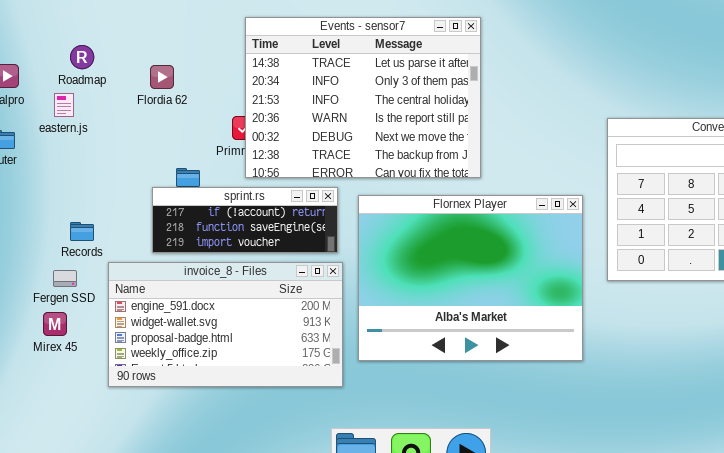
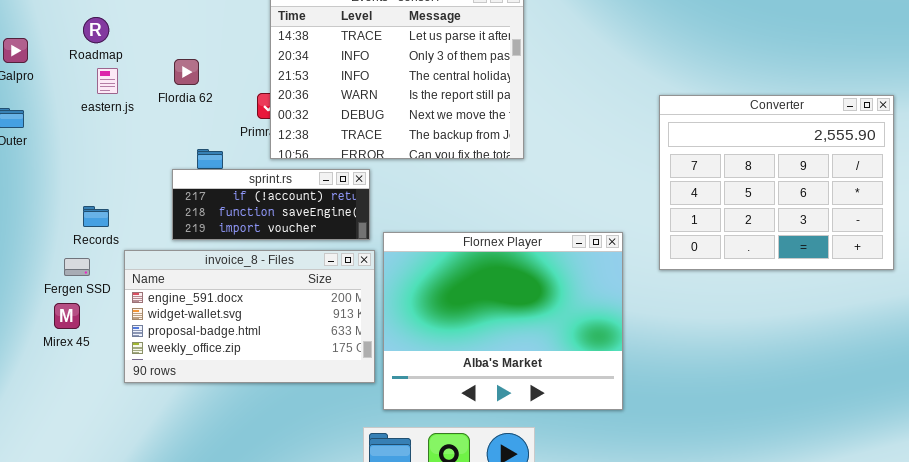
Flordia 62: [150,65,174,89] -> [174,59,199,85], moved
eastern.js: [54,93,74,117] -> [97,68,118,94], moved
Flornex Player: [358,195,583,361] -> [383,232,623,410], moved

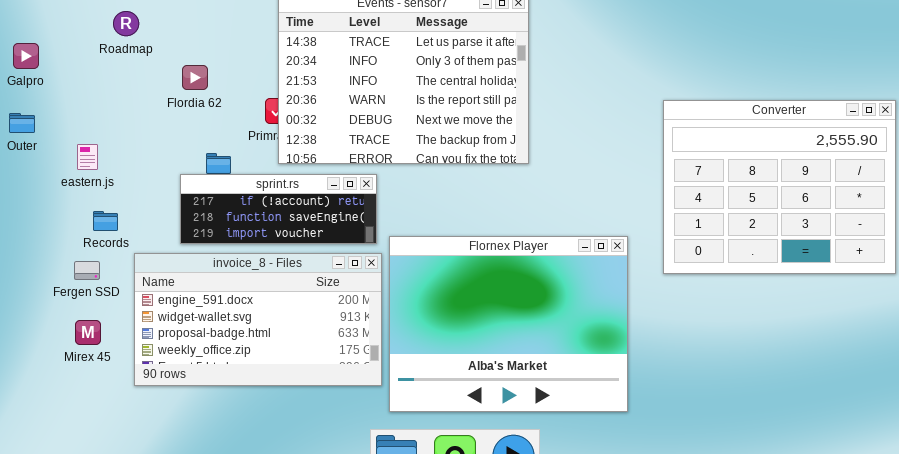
Roadmap: [83,17,109,43] -> [113,11,139,36], moved
eastern.js: [97,68,118,94] -> [77,144,98,170], moved
Mirex 45: [54,303,80,329] -> [75,320,101,345], moved

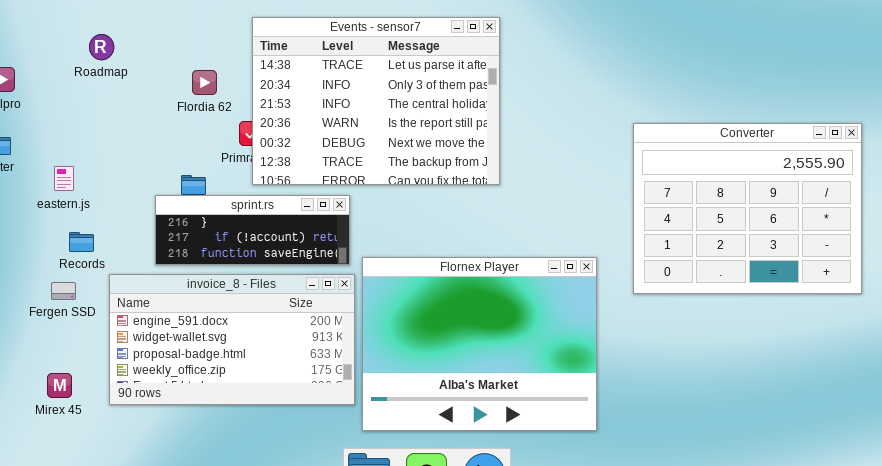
Flordia 62: [182,65,208,90] -> [192,70,217,95], moved
sprint.rs: [180,174,377,244] -> [155,195,350,265], scrolled up 1 row
Mirex 45: [75,320,101,345] -> [47,373,72,398], moved

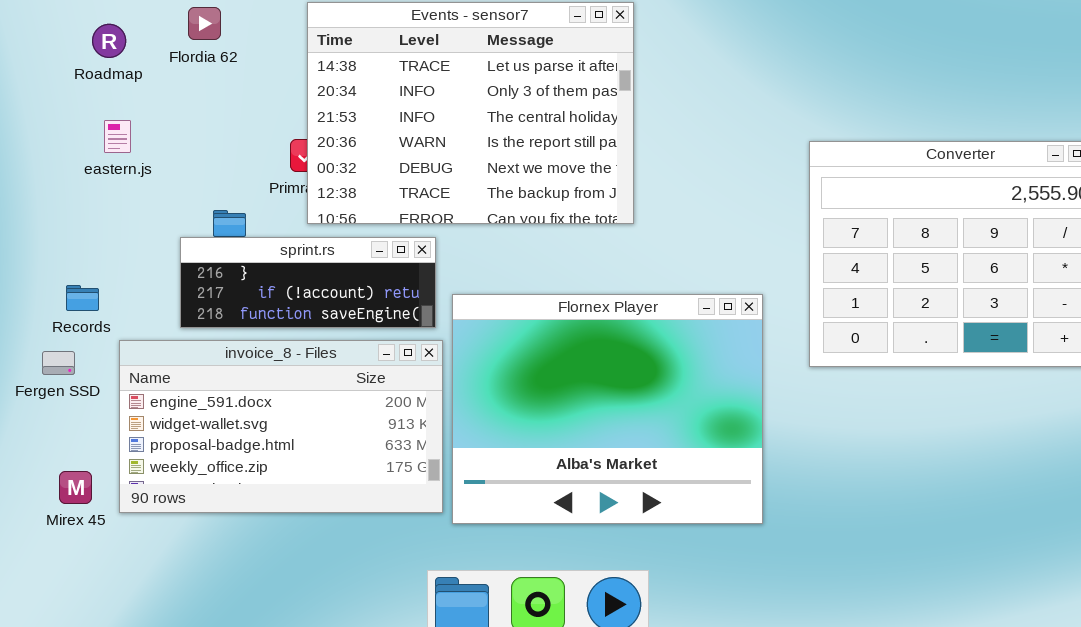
Flordia 62: [192,70,217,95] -> [188,7,221,40], moved
eastern.js: [54,166,74,191] -> [104,120,131,153], moved
Flornex Player: [362,257,597,431] -> [452,294,763,524], moved
Mirex 45: [47,373,72,398] -> [59,471,92,504], moved

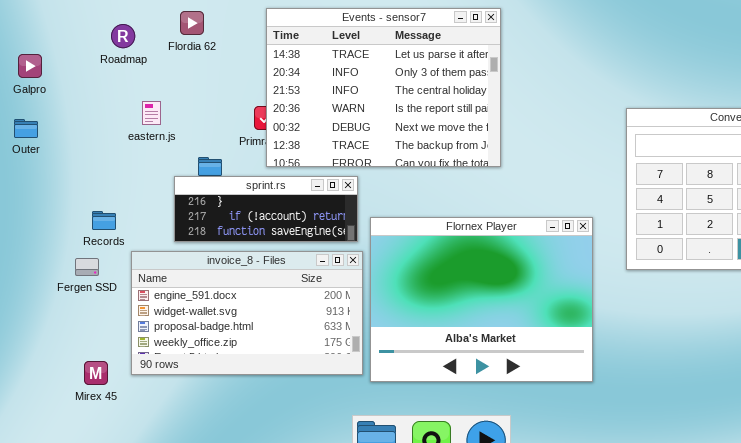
eastern.js: [104,120,131,153] -> [142,101,161,125], moved
Mirex 45: [59,471,92,504] -> [84,361,108,385], moved

